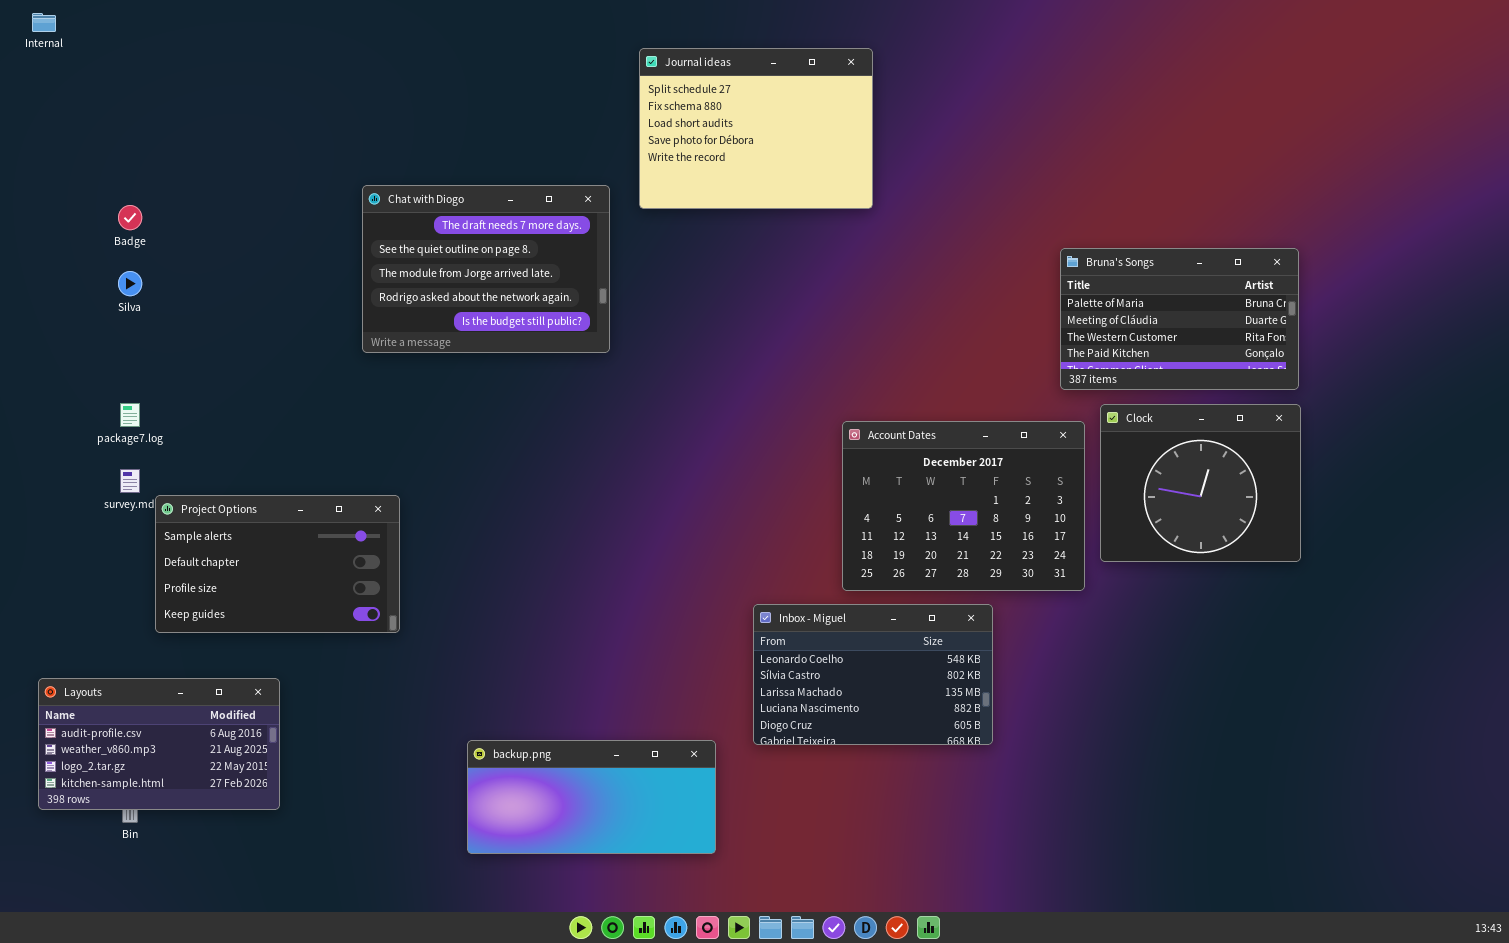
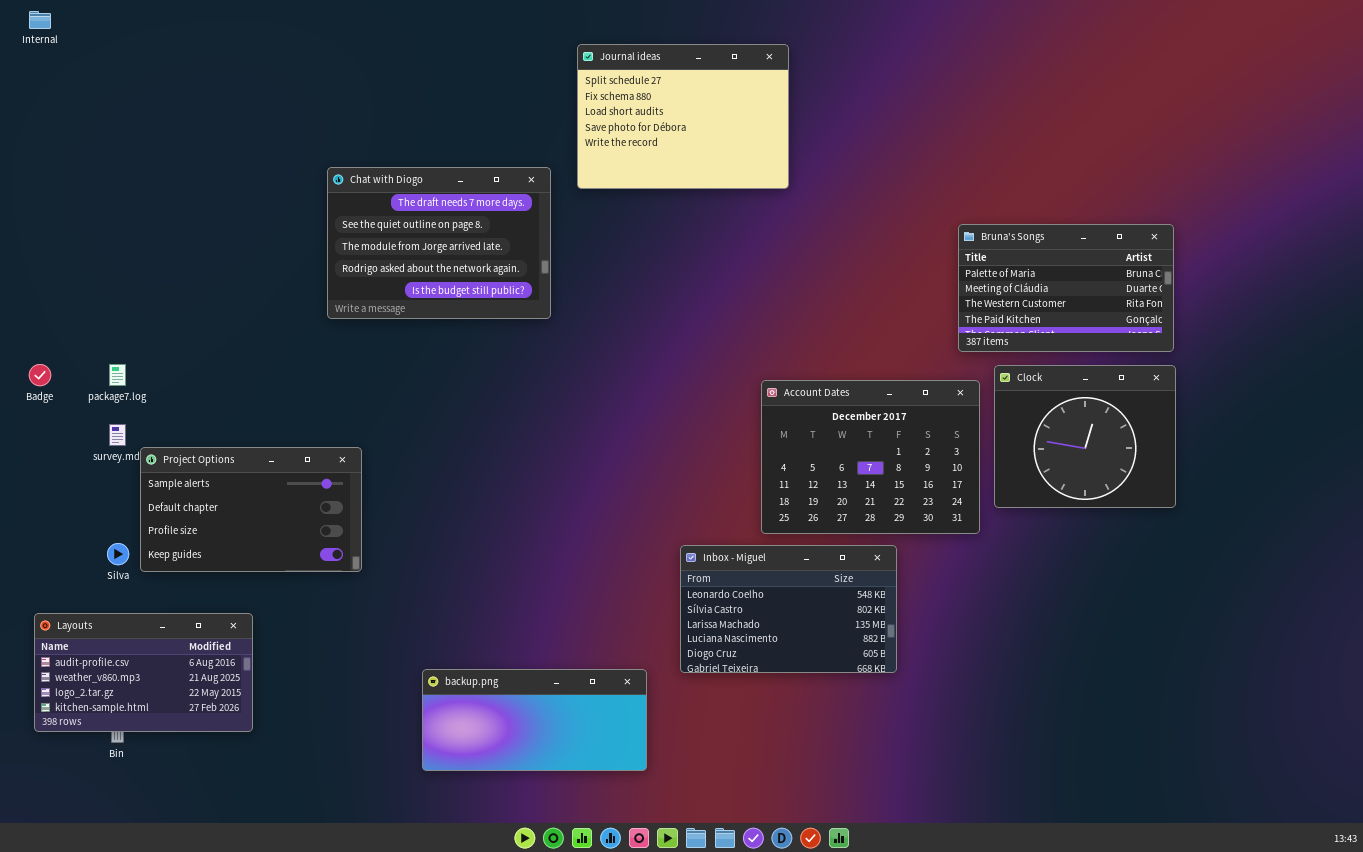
Badge: [118,205,142,230] -> [29,364,51,386], moved
Silva: [118,271,142,296] -> [107,543,129,565], moved

